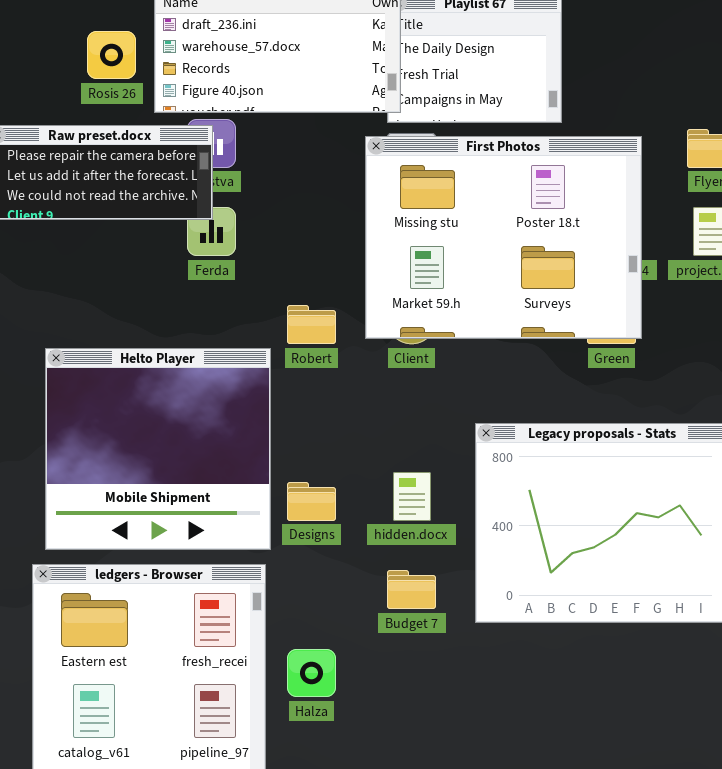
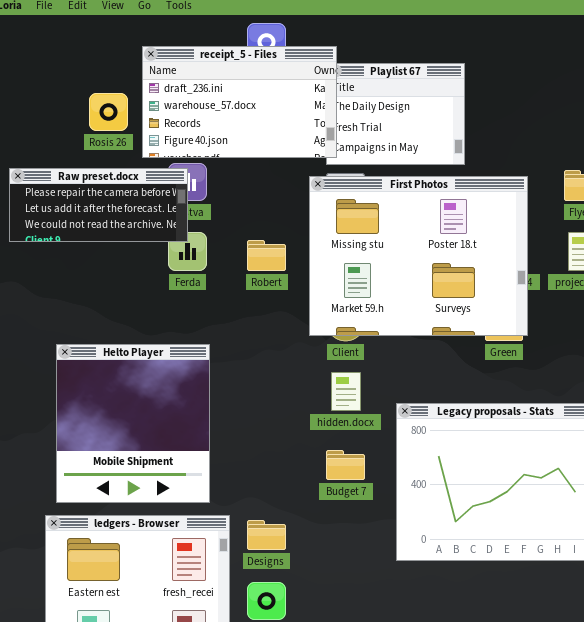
Robert: [287,305,336,344] -> [247,240,286,271], moved
Helto Player: [45,348,271,550] -> [56,344,210,503], resized
hidden.docx: [393,472,431,521] -> [331,372,361,411], moved
Designs: [287,482,336,521] -> [247,520,286,550], moved
Budget 7: [387,570,436,609] -> [326,450,365,480], moved

